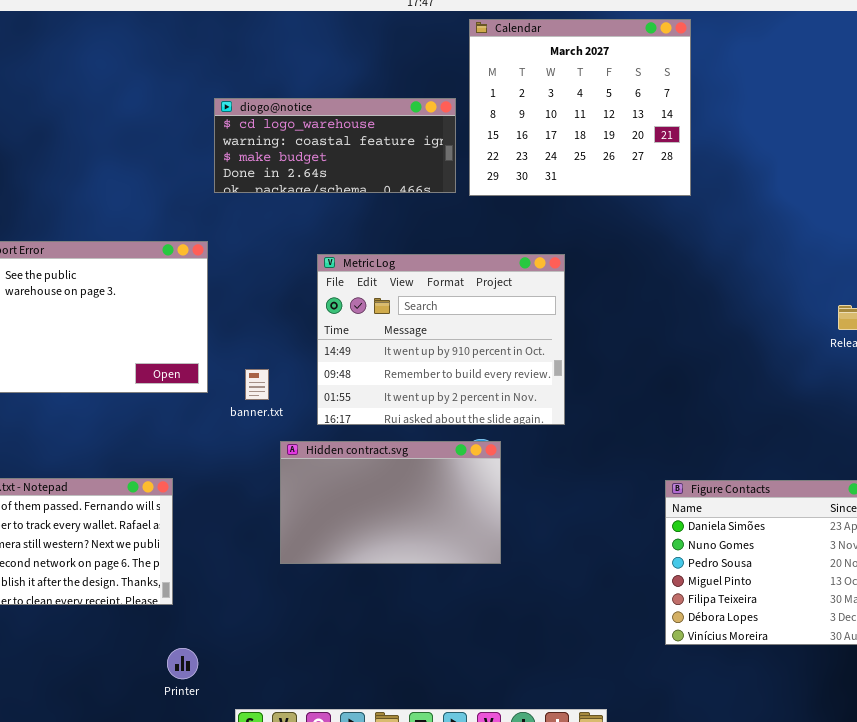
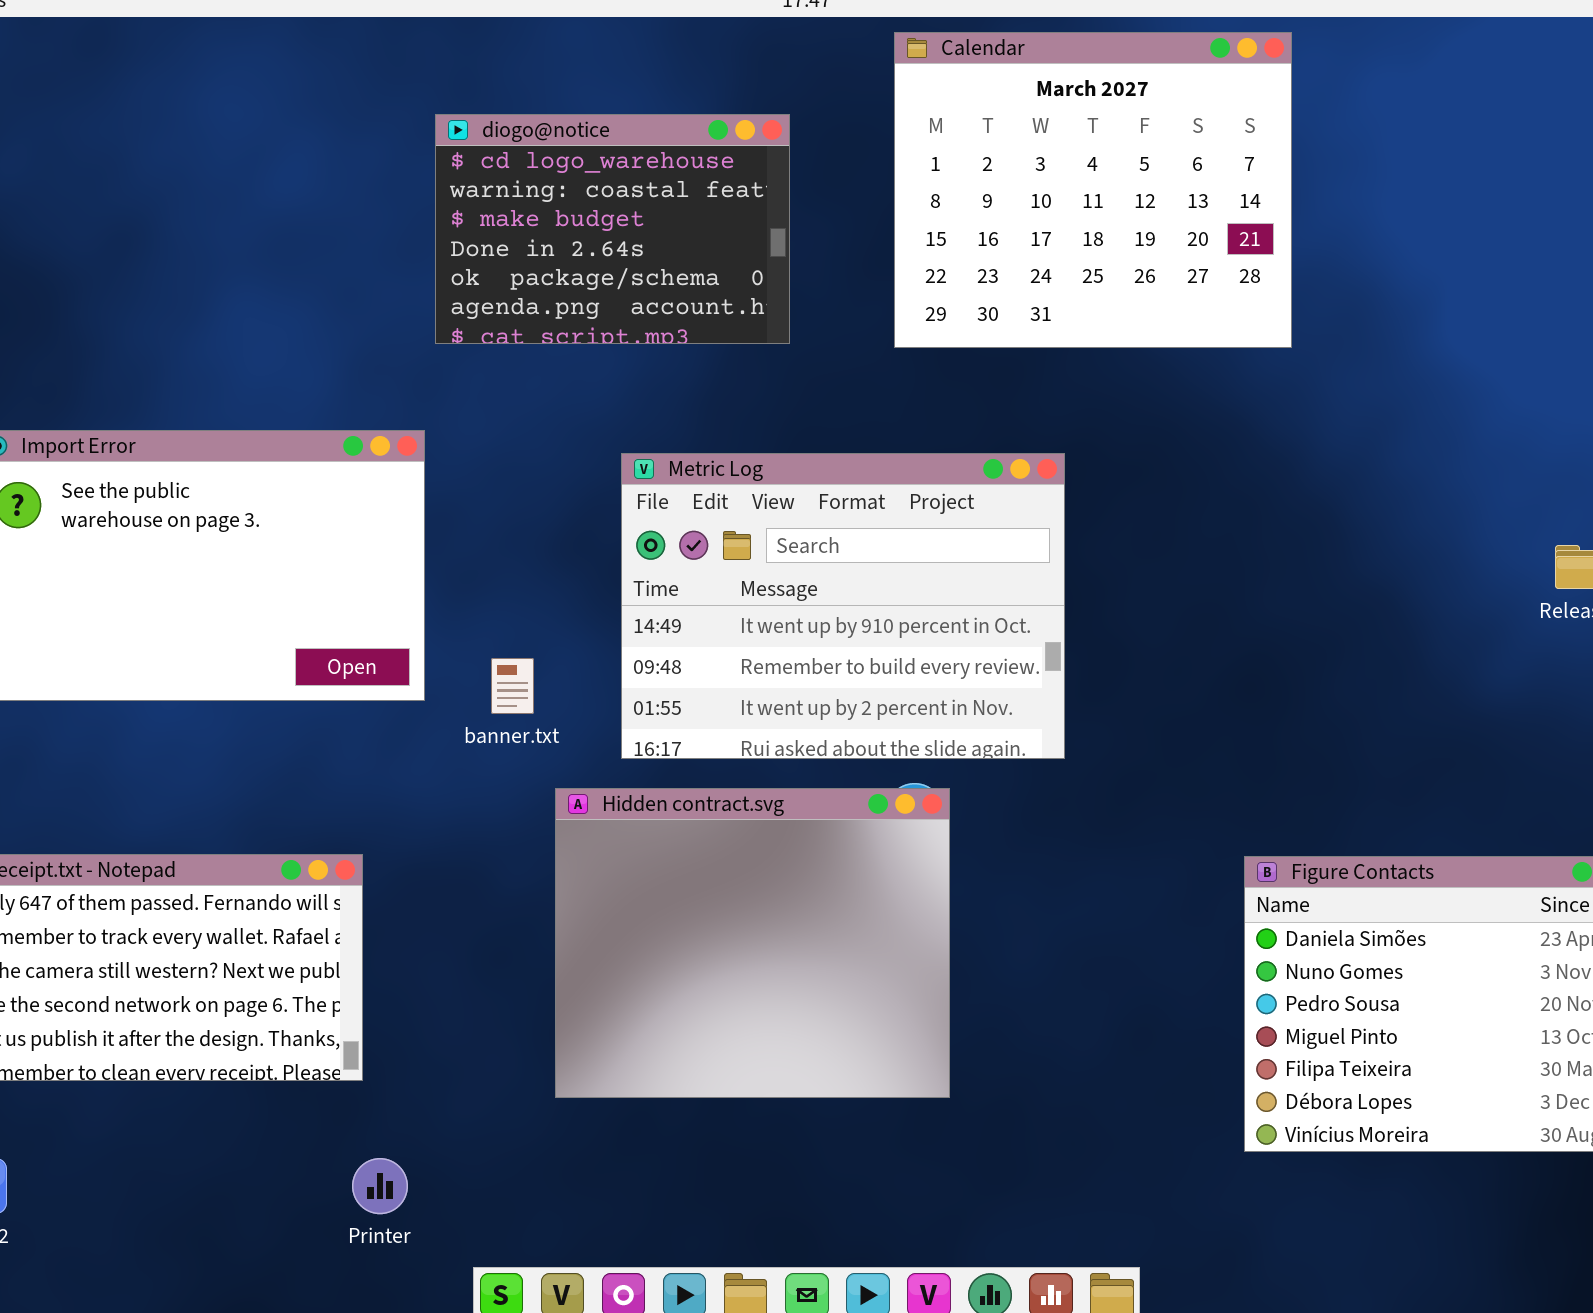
diogo@notice: [214,98,456,193] -> [435,114,790,344], resized
Hidden contract.svg: [280,441,501,564] -> [555,788,950,1098], resized

